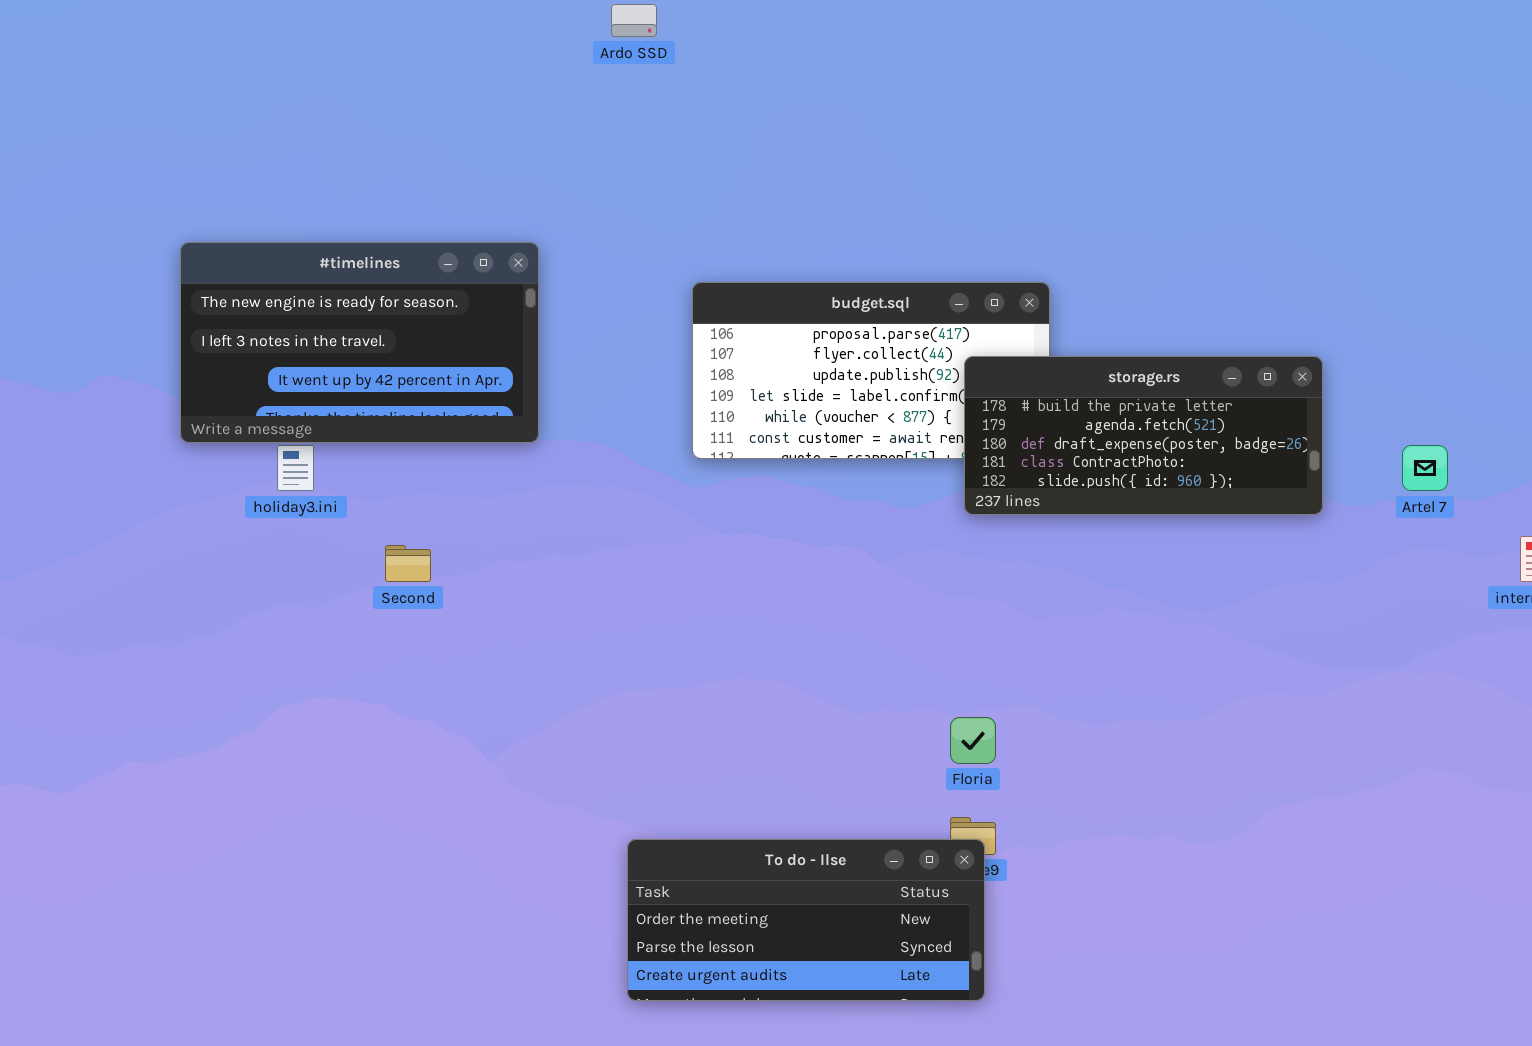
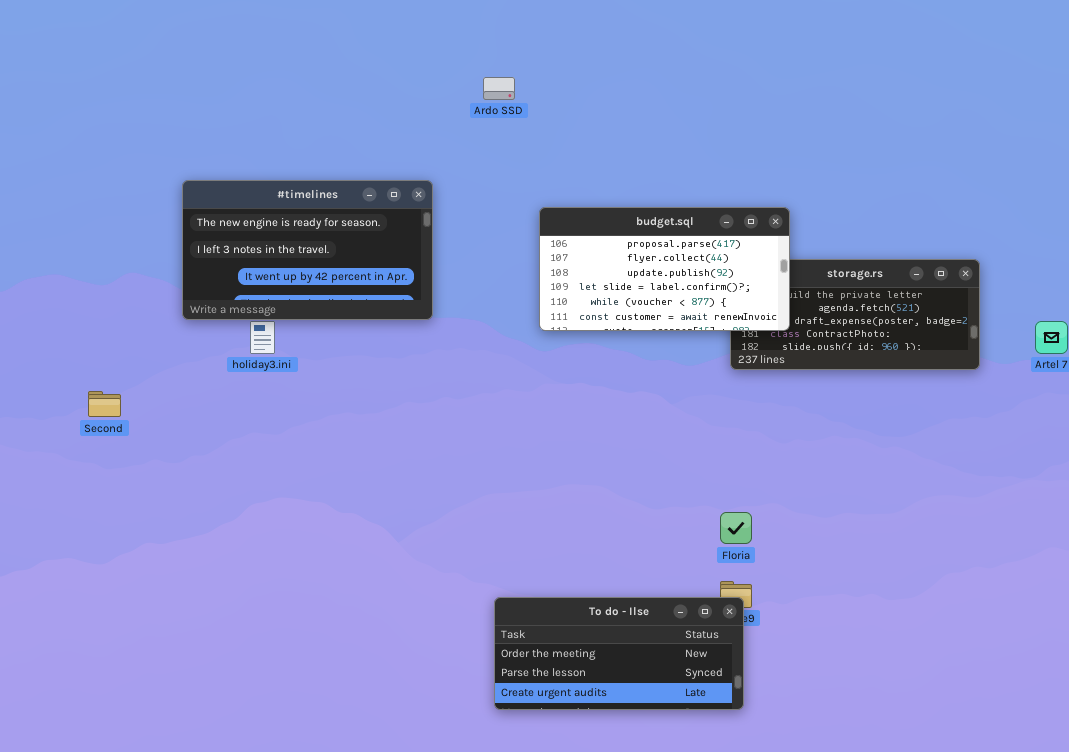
Ardo SSD: [611,4,657,37] -> [483,77,515,100], moved
budget.sql: [692,282,1050,459] -> [539,207,790,331], raised
Second: [385,545,431,582] -> [88,391,121,417], moved

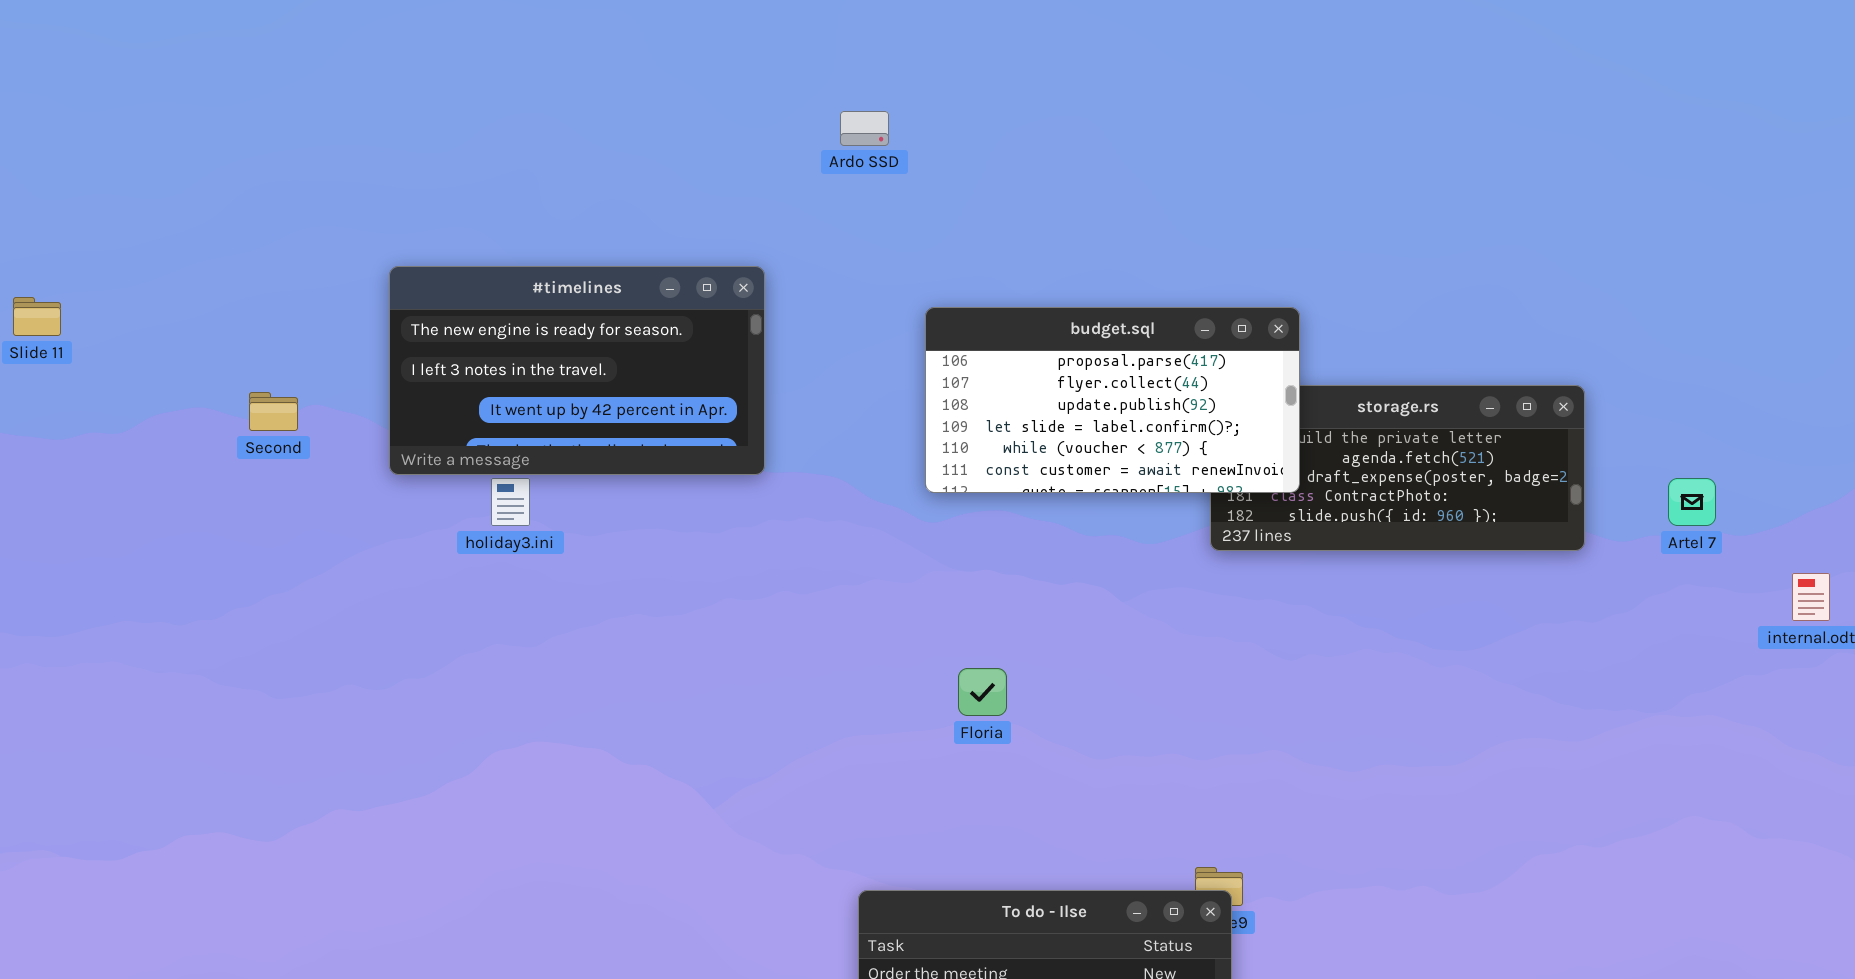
Second: [88,391,121,417] -> [249,392,298,431], moved
Floria: [720,512,752,544] -> [958,668,1007,716], moved

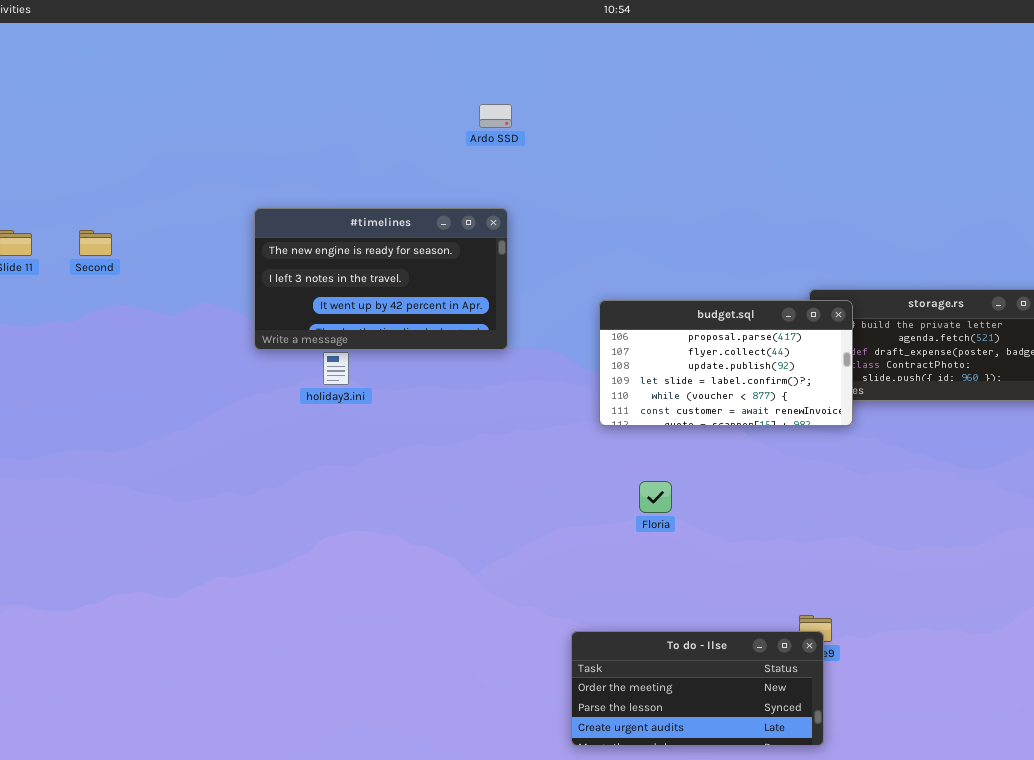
Ardo SSD: [840,111,889,146] -> [479,104,512,128], moved
budget.sql: [925,307,1300,493] -> [599,300,853,426], moved
Second: [249,392,298,431] -> [79,230,112,256], moved

